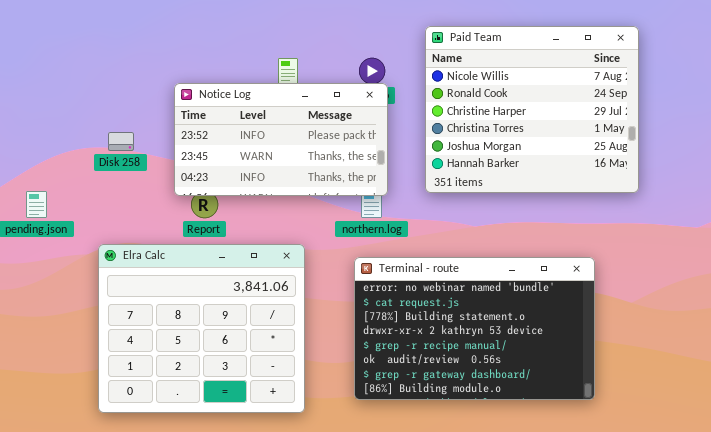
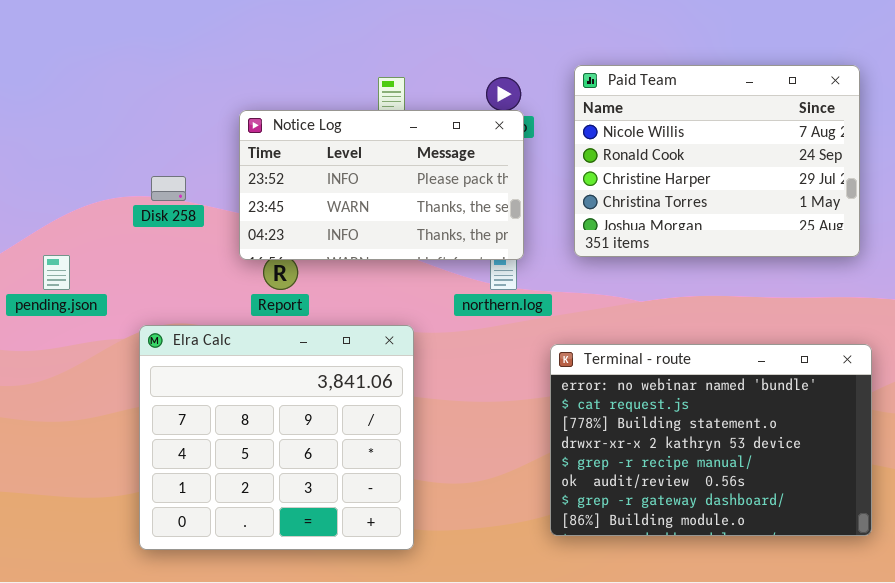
Paid Team: [425,26,639,193] -> [574,65,860,257], resized
Terminal - route: [354,257,595,400] -> [550,344,872,536], moved

